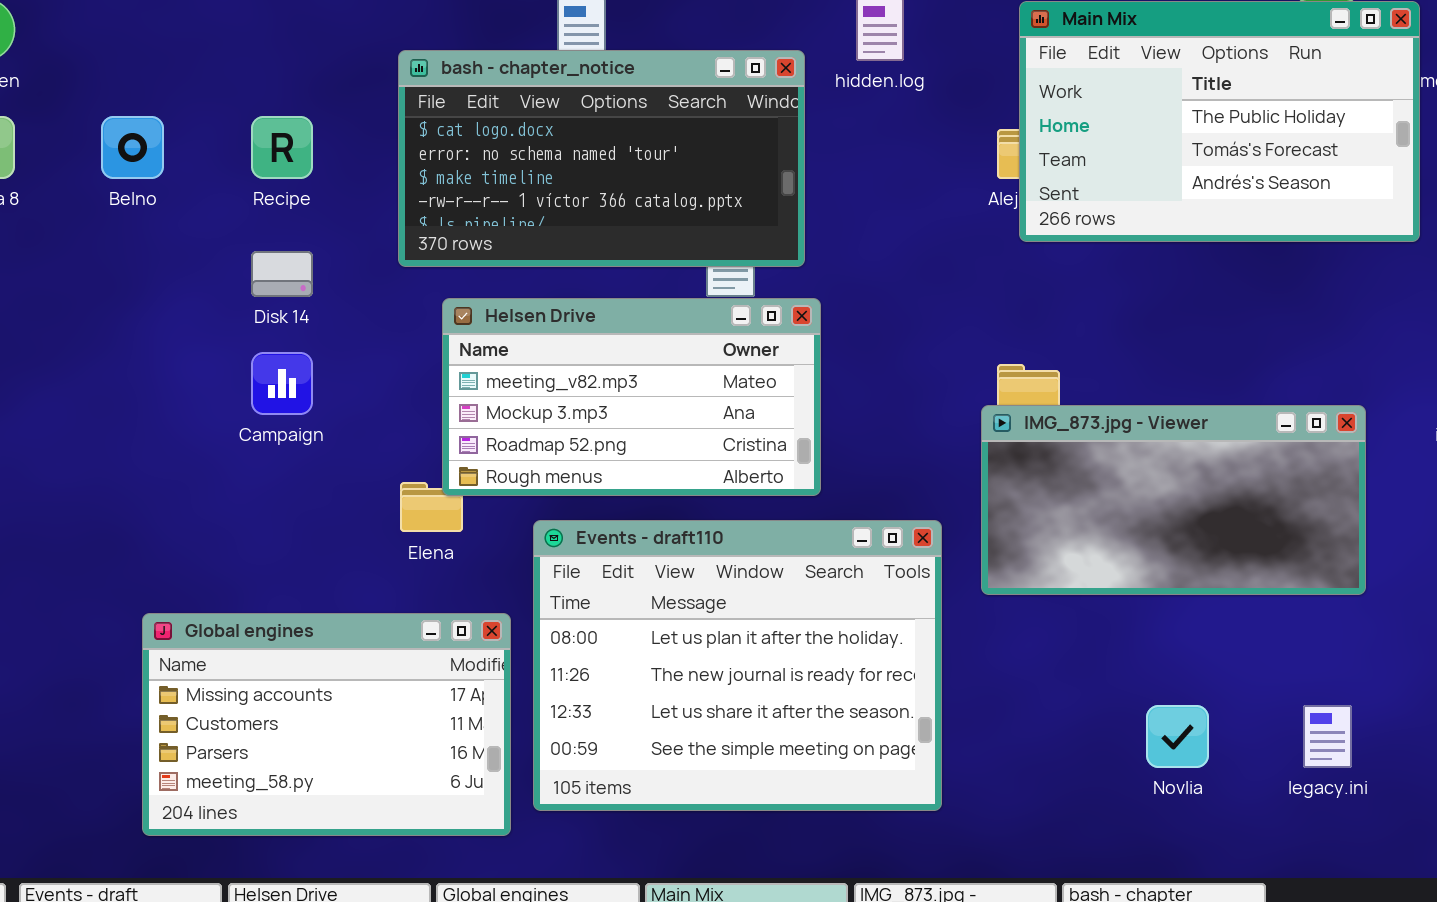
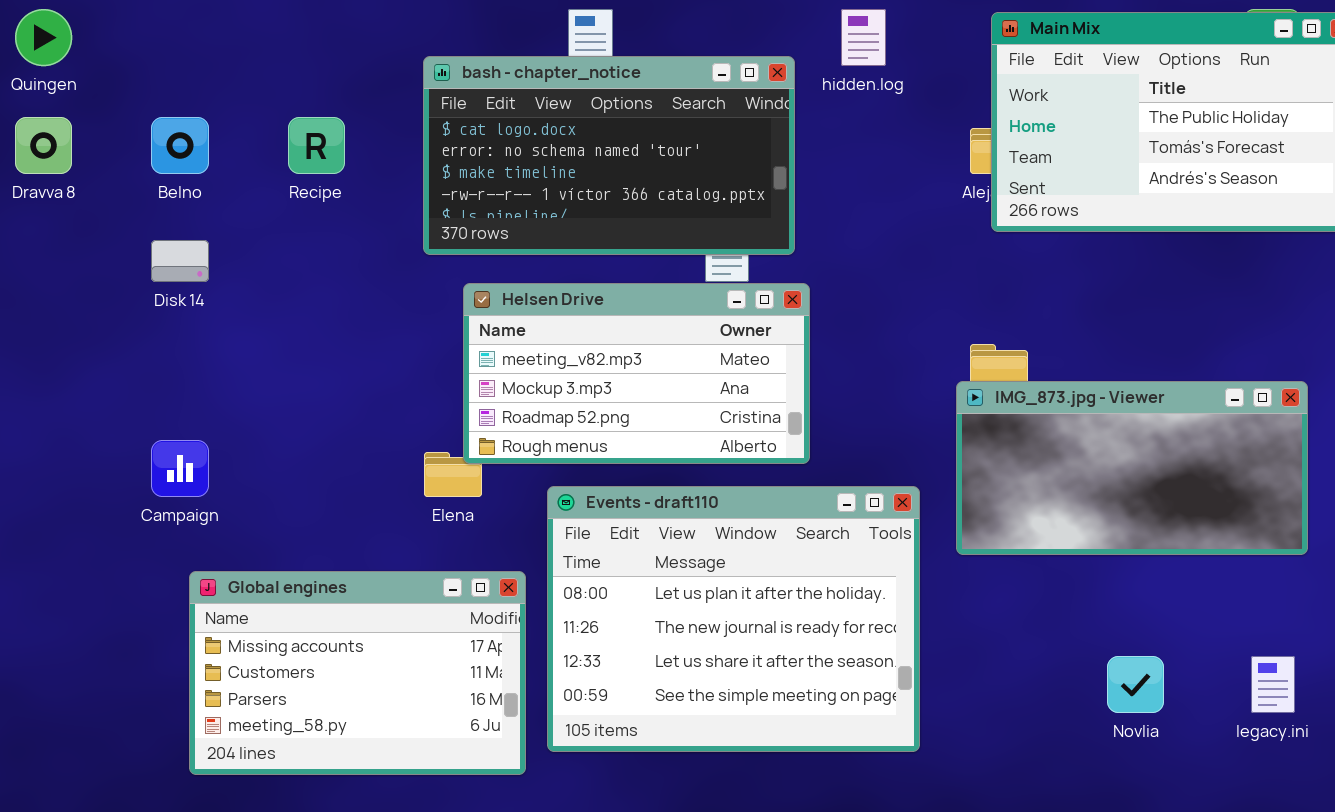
Disk 14: [251,251,313,297] -> [151,240,209,282], moved
Campaign: [251,352,313,415] -> [151,440,209,497], moved

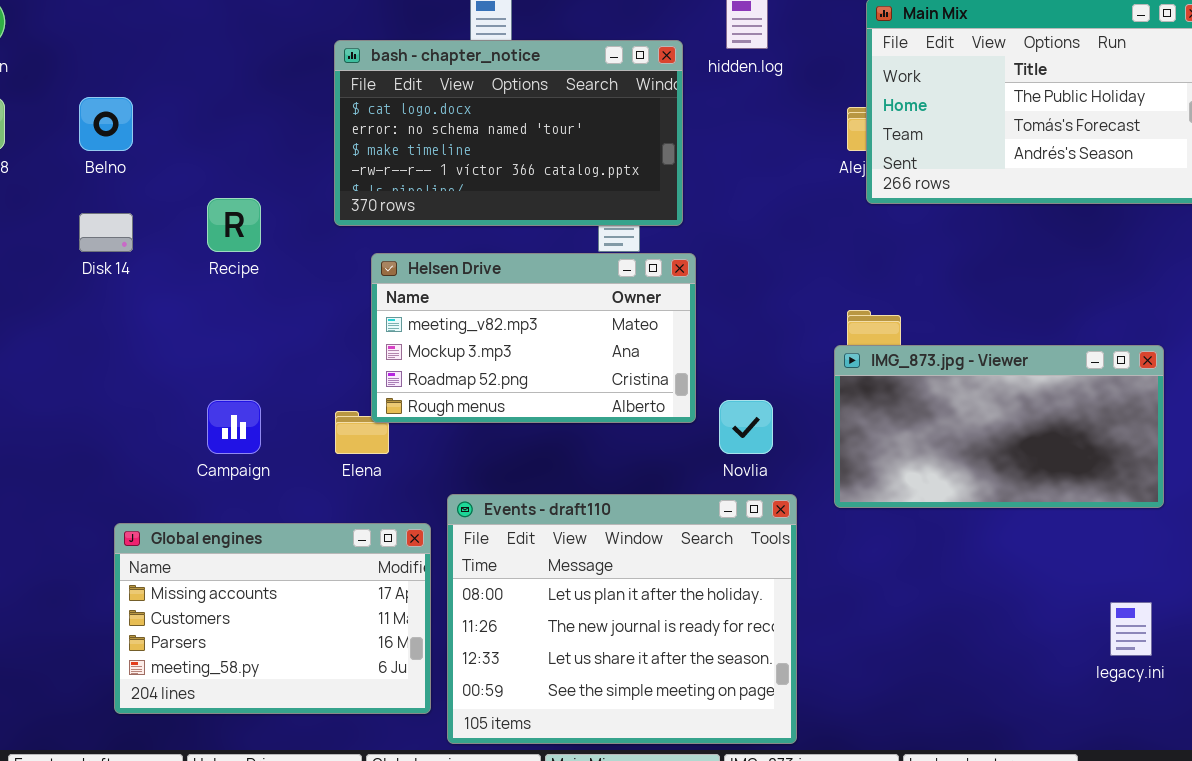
Recipe: [288,117,345,174] -> [207,198,261,252], moved
Campaign: [151,440,209,497] -> [207,400,261,454], moved
Events - draft110: [547,486,920,752] -> [447,494,797,744], moved
Novlia: [1107,656,1164,713] -> [719,400,773,454], moved

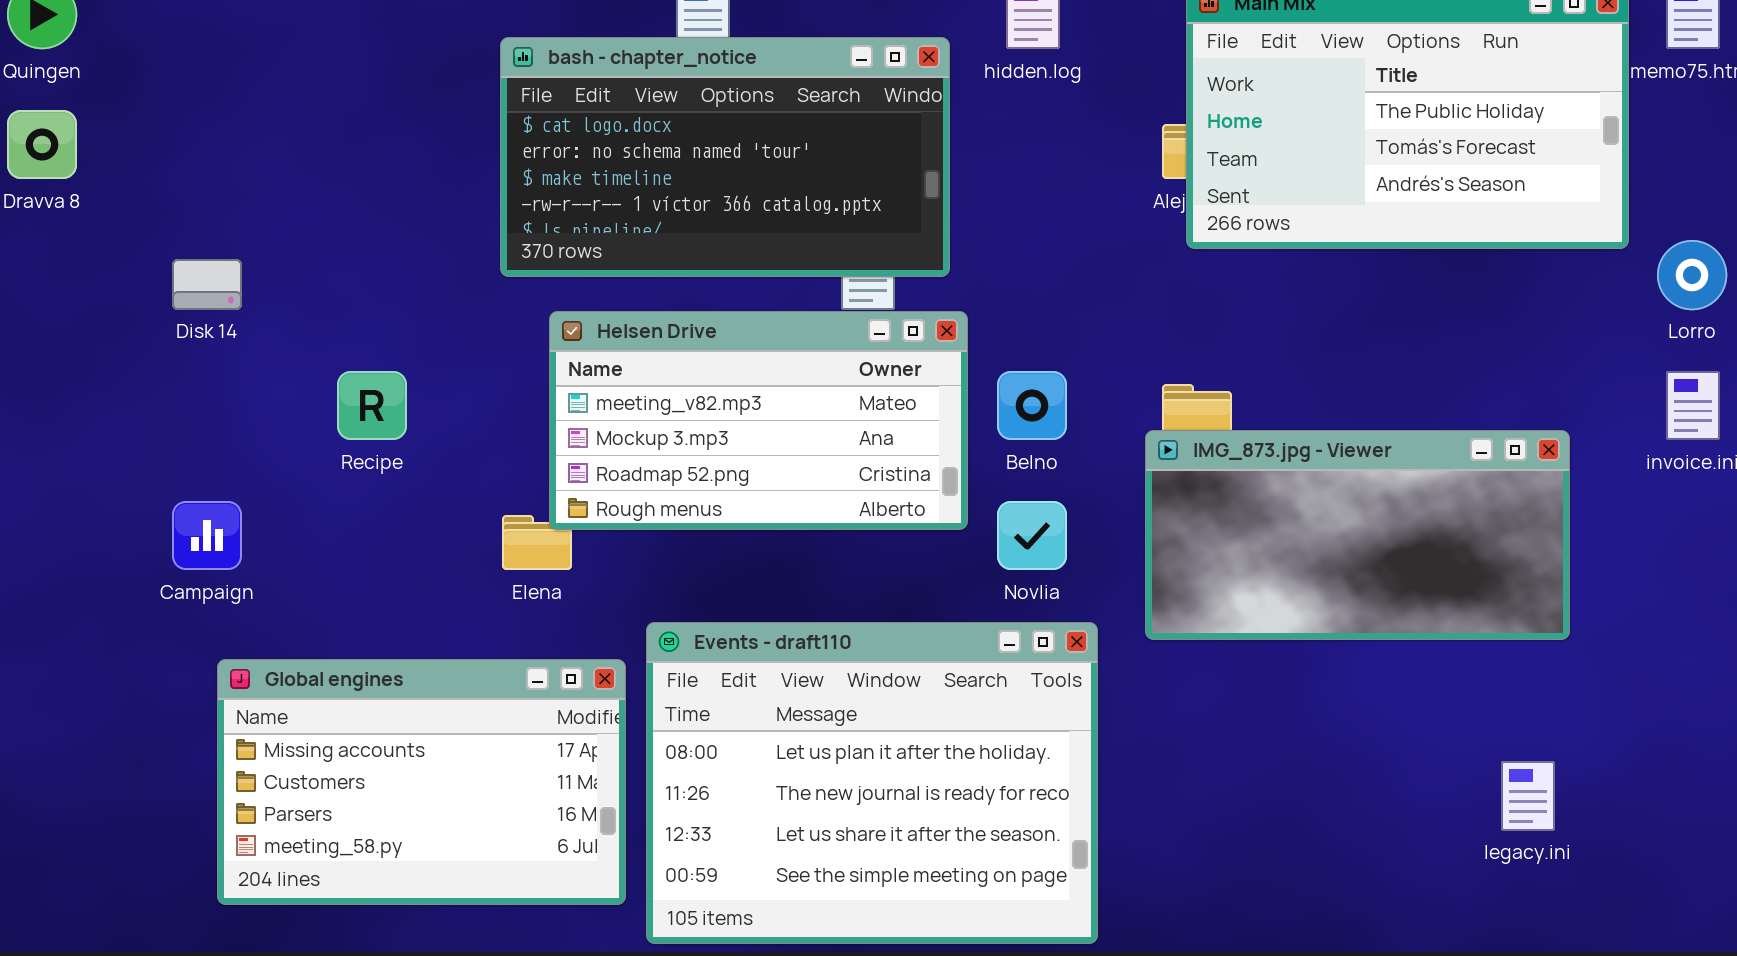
Belno: [79,97,133,151] -> [997,371,1067,440], moved
Recipe: [207,198,261,252] -> [337,371,407,440], moved
Campaign: [207,400,261,454] -> [172,501,242,570], moved

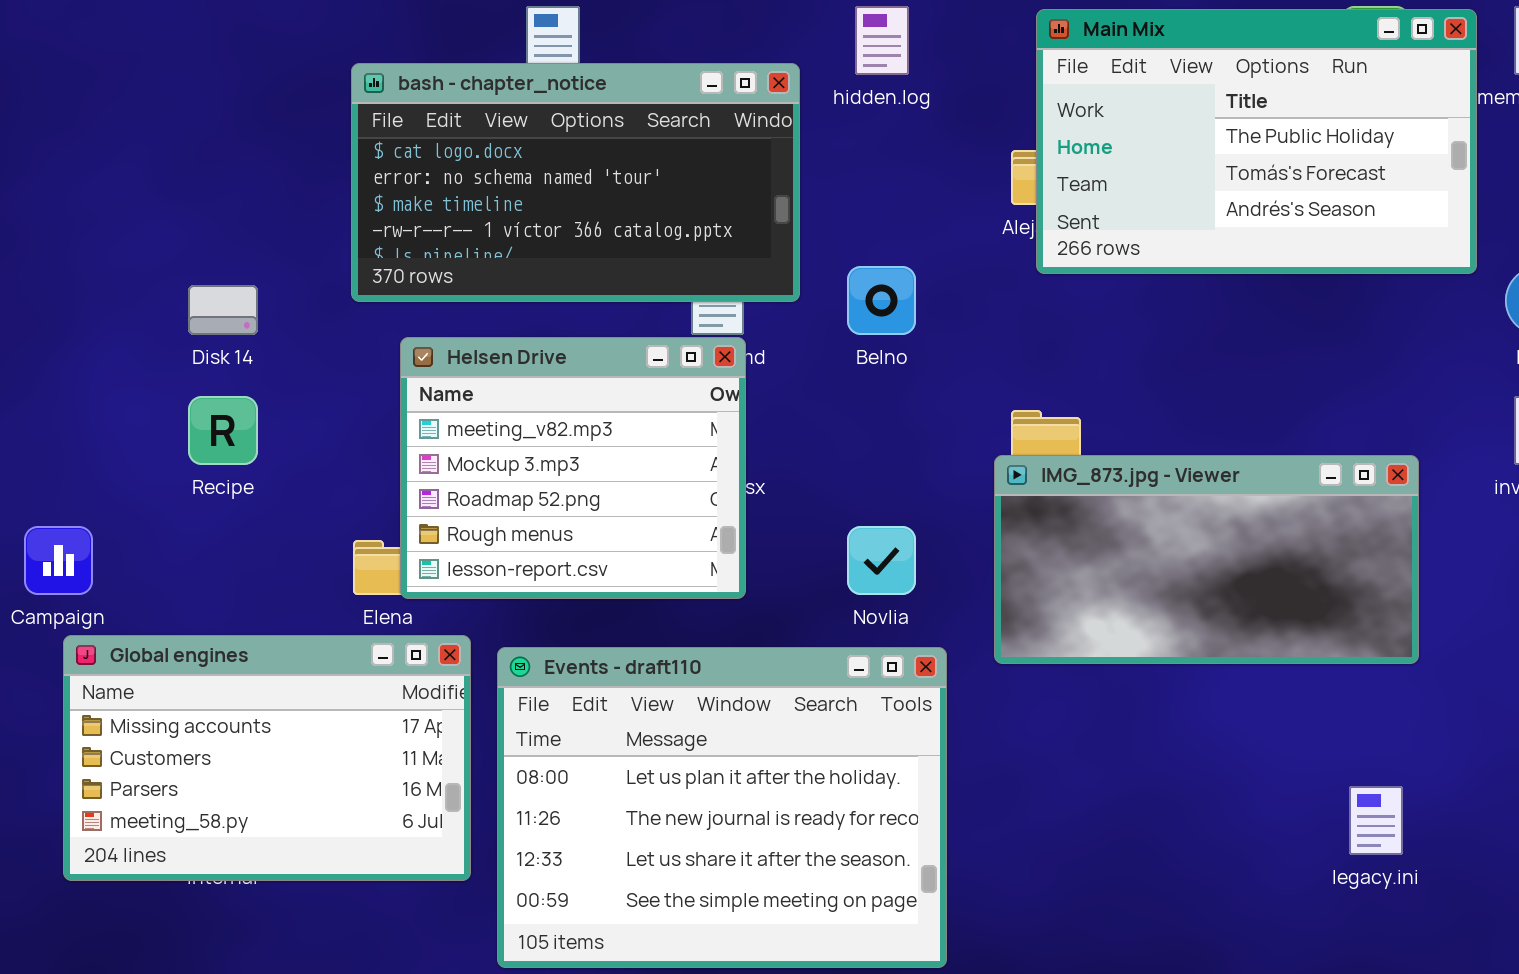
Disk 14: [172,259,242,310] -> [188,285,258,335], moved
Helsen Drive: [549,311,968,530] -> [400,337,746,599], resized
Belno: [997,371,1067,440] -> [847,266,916,335], moved
Global engines: [217,659,626,905] -> [63,635,471,881], moved

